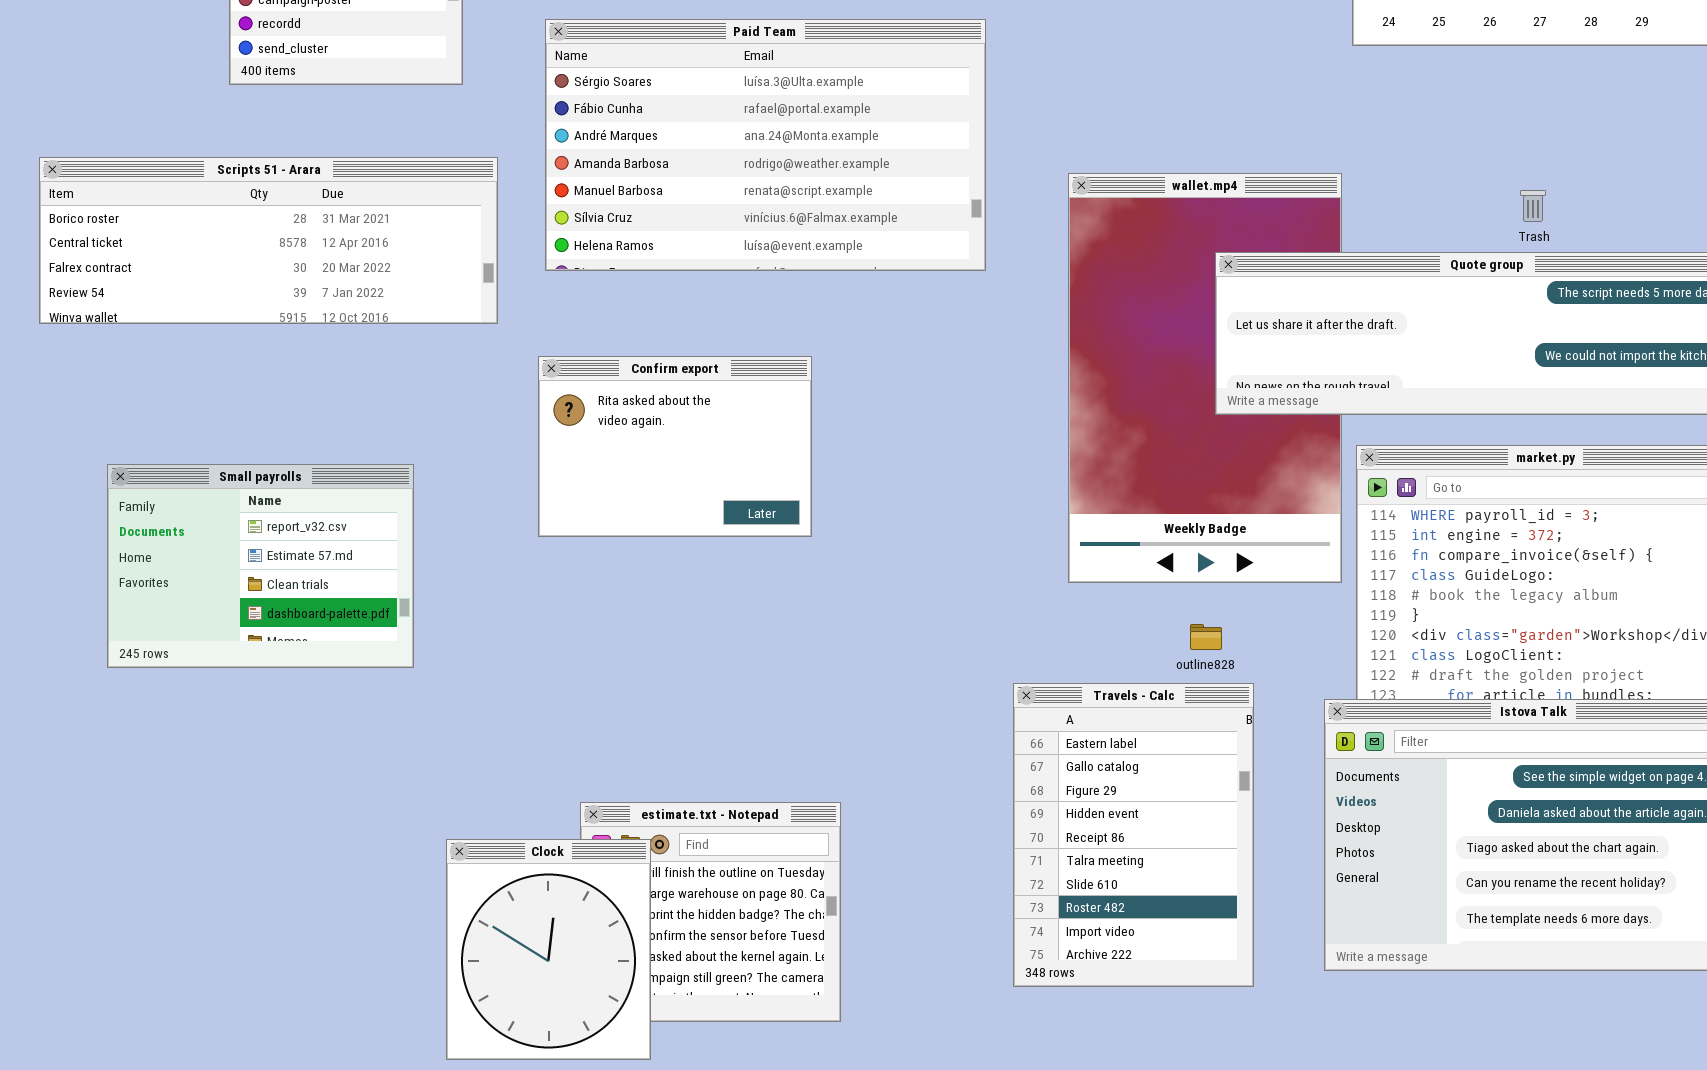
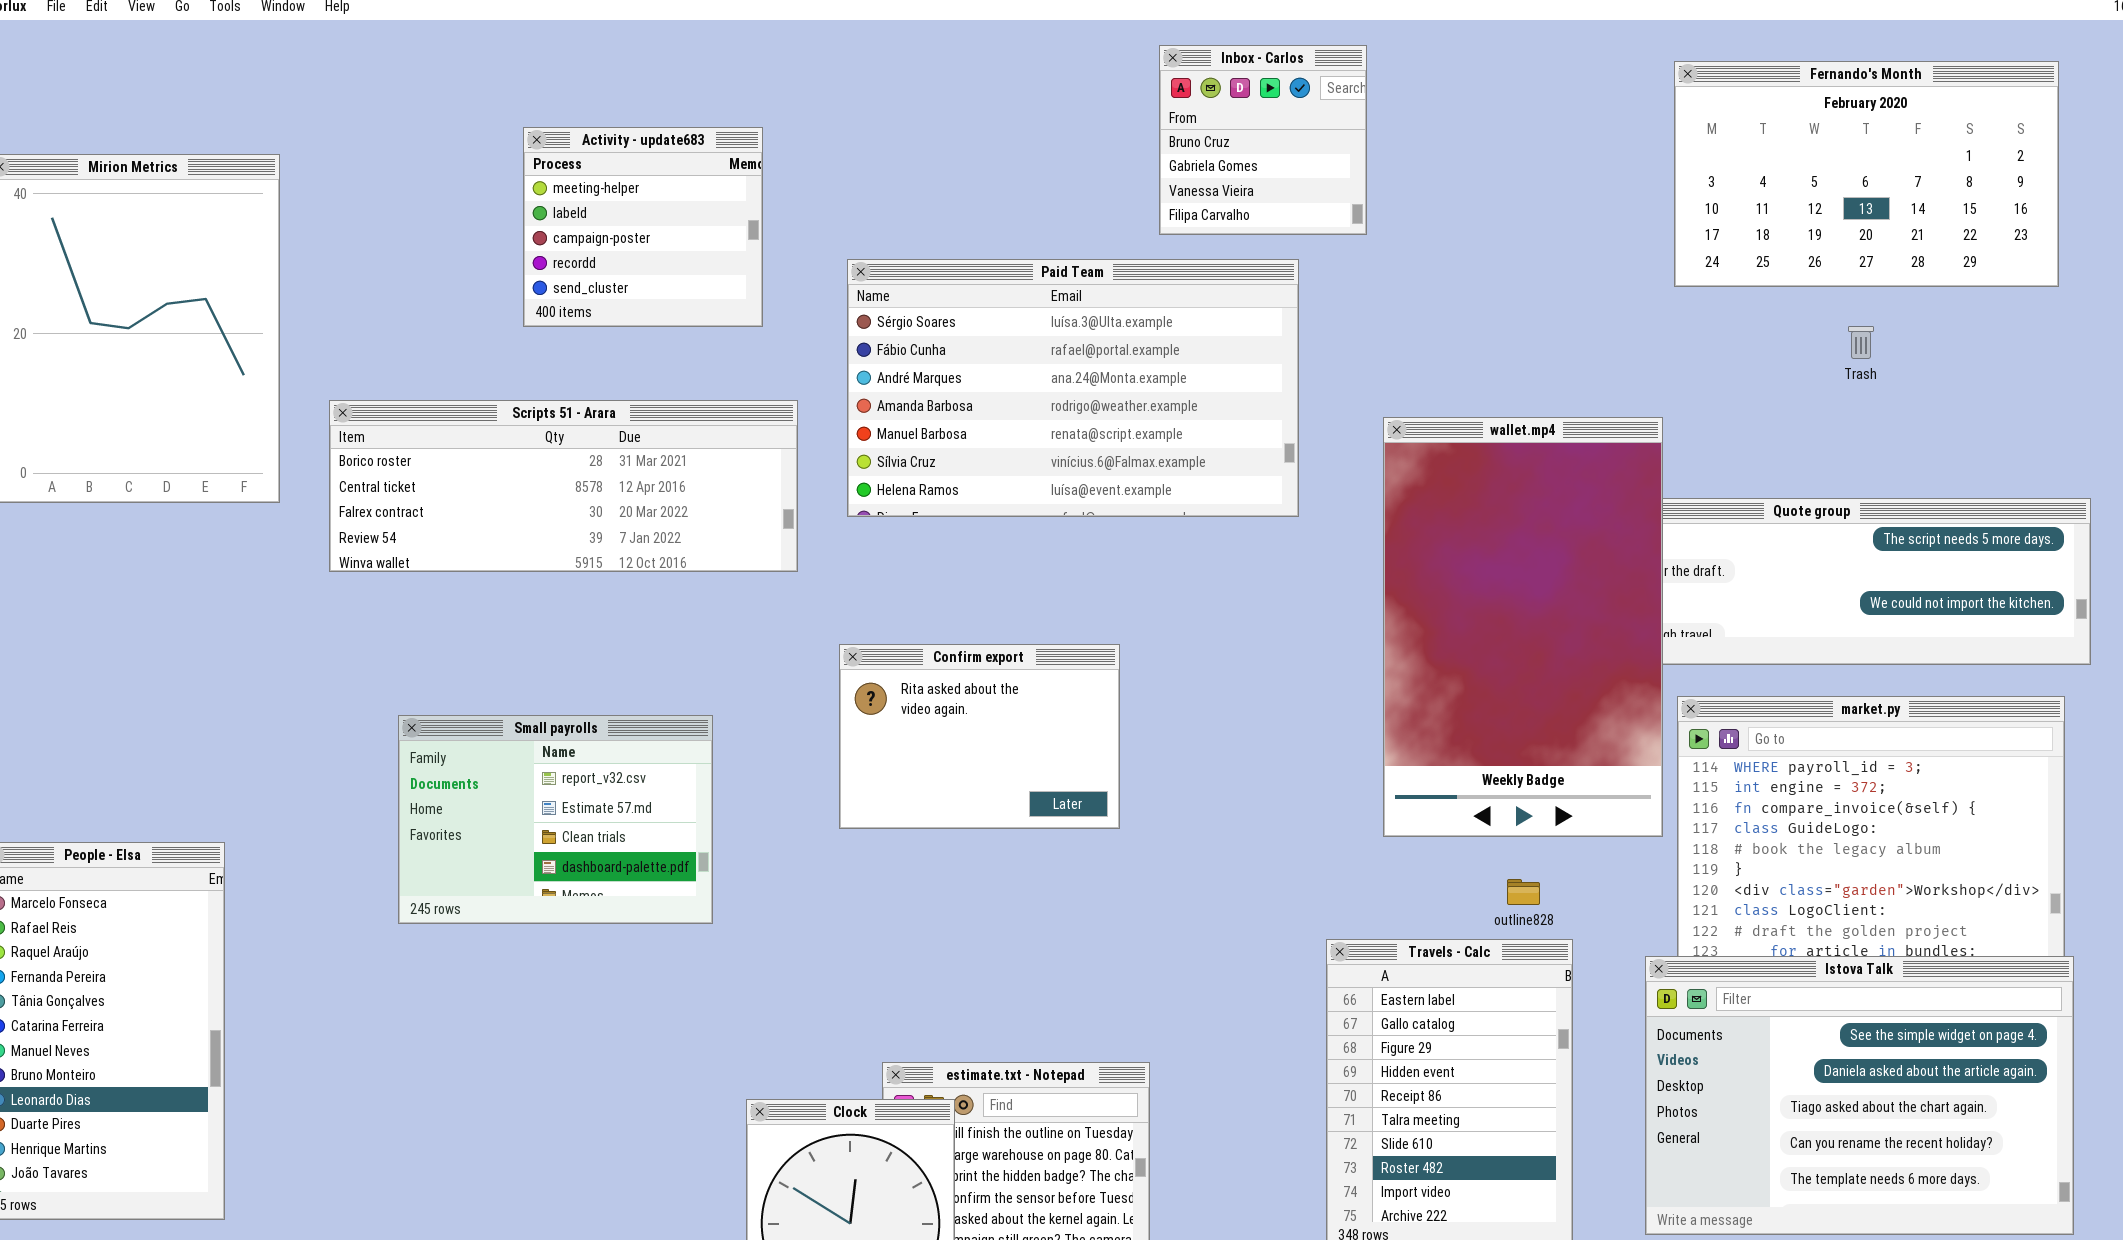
wallet.mp4: [1068,173,1342,583] -> [1383,417,1663,837], raised
Trash: [1520,190,1546,222] -> [1848,326,1874,359], moved
Confirm export: [538,356,812,537] -> [839,644,1120,829], moved

